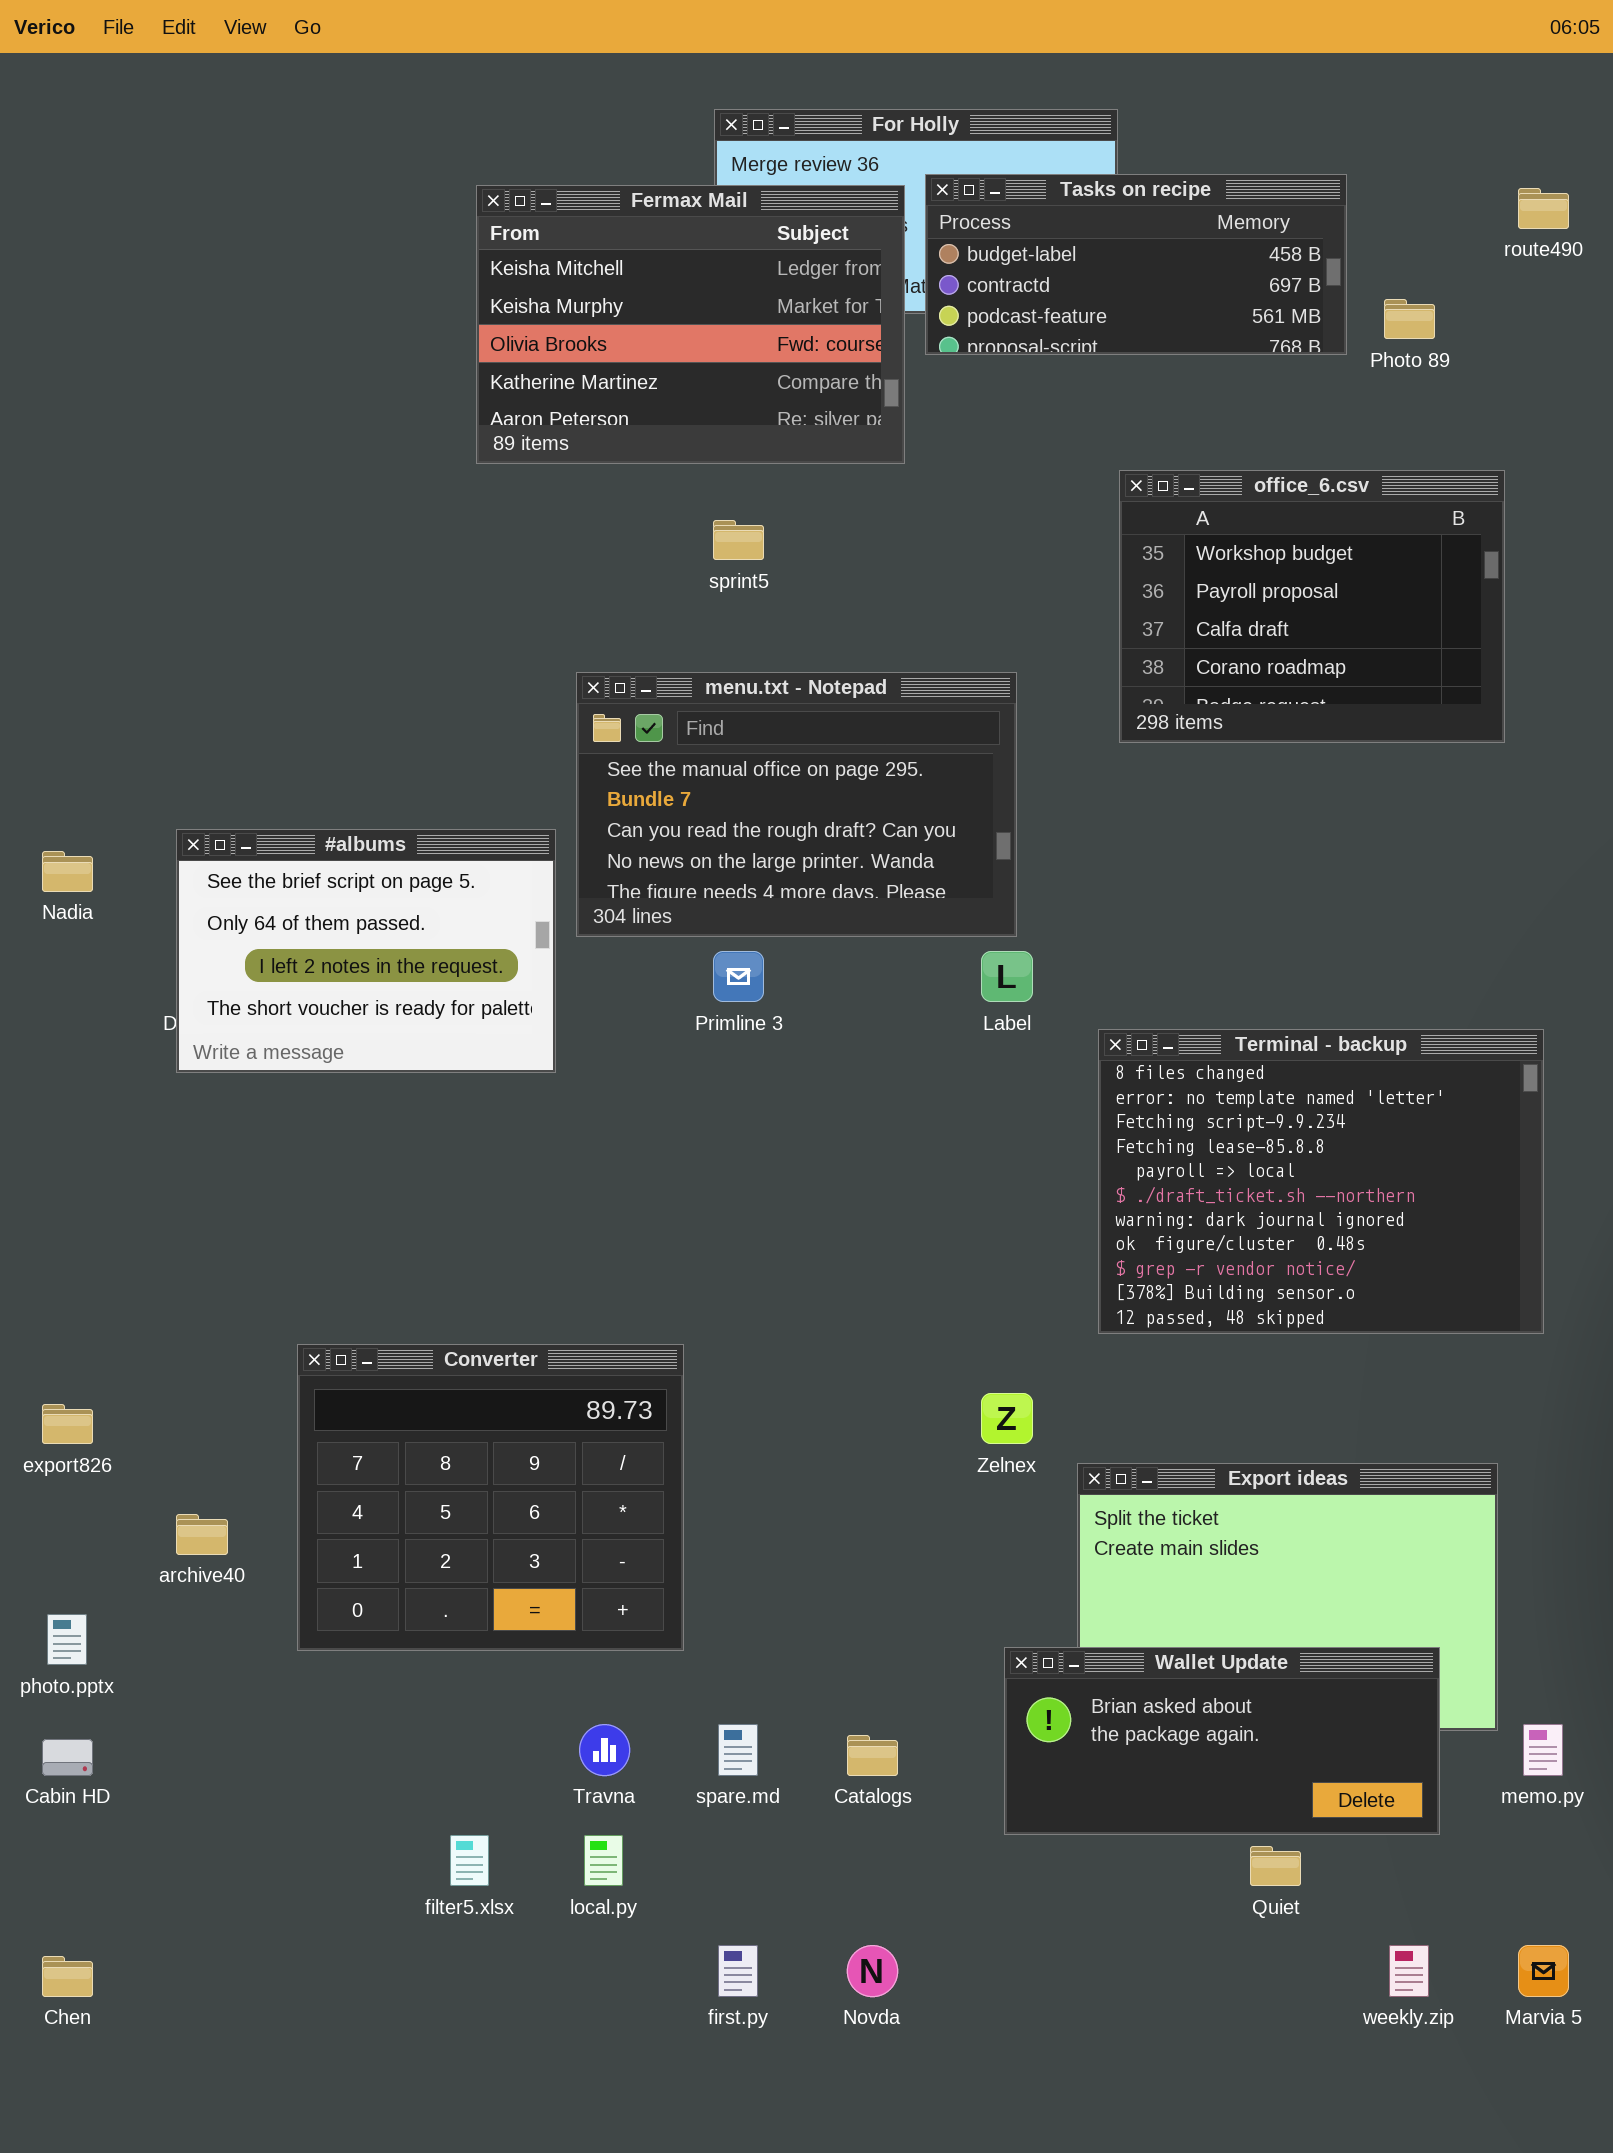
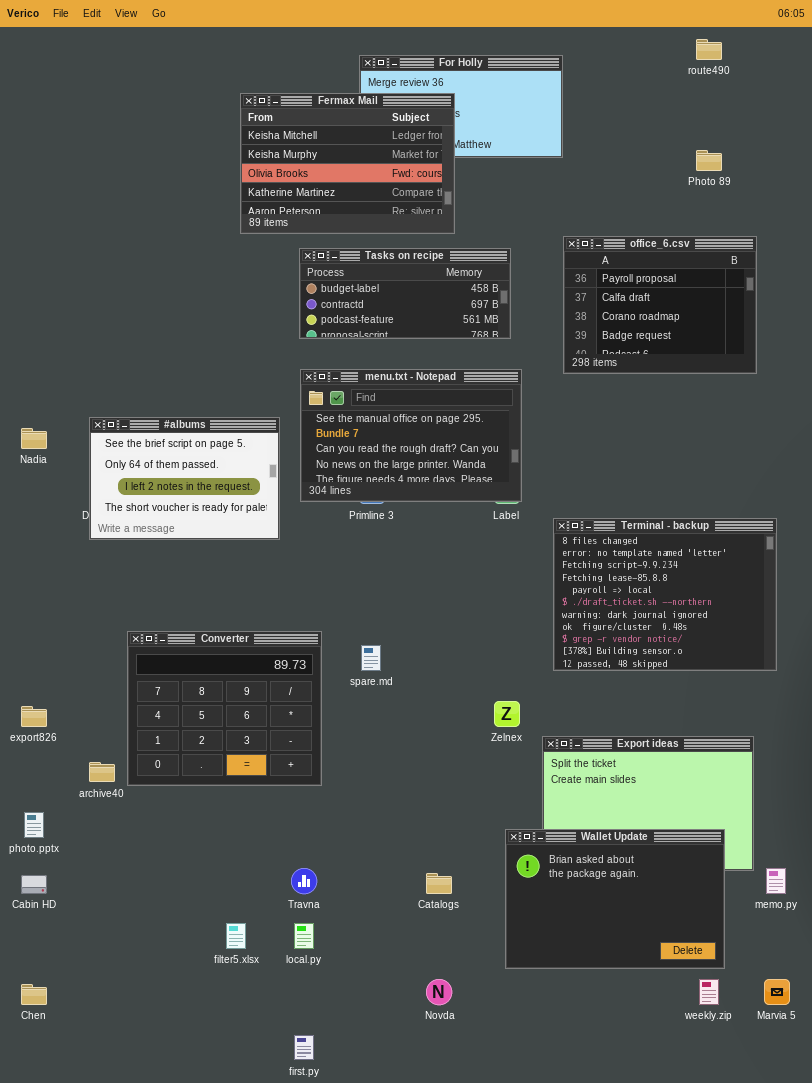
Tasks on recipe: [925,174,1347,355] -> [299,248,511,339], moved
route490: [1518,188,1569,229] -> [696,39,722,60], moved
office_6.csv: [1119,470,1505,743] -> [563,236,757,374], scrolled down 1 row
menu.txt - Notepad: [576,672,1017,937] -> [300,369,522,502], moved
Converter: [297,1344,684,1651] -> [127,631,322,786], moved
Wallet Update: [1004,1647,1440,1835] -> [505,829,725,969], resized
spare.md: [718,1724,758,1776] -> [361,645,381,671], moved
first.py: [718,1945,758,1997] -> [294,1035,314,1060], moved

